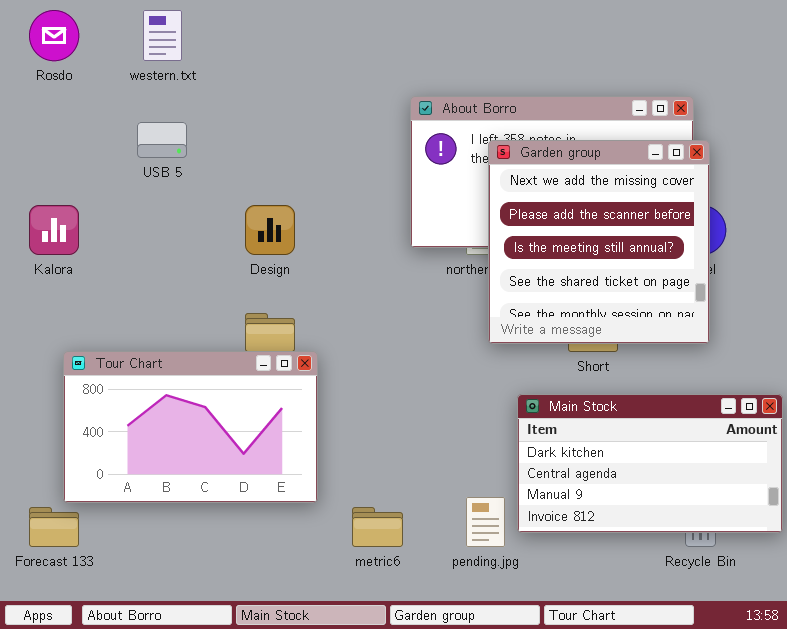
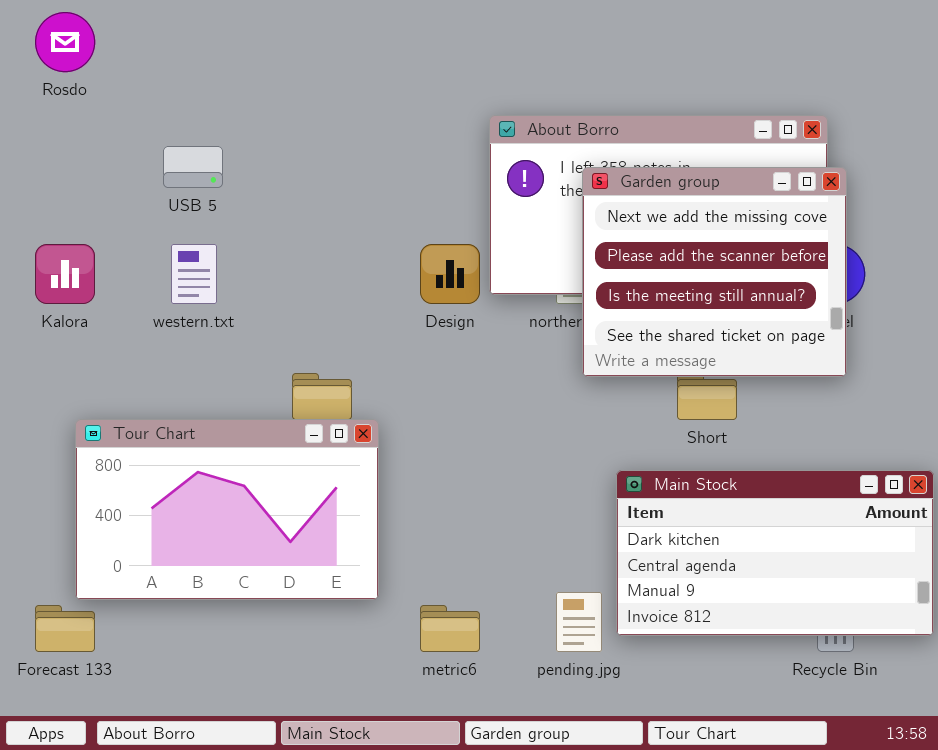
western.txt: [143,10,182,61] -> [171,244,217,304], moved
Garden group: [488,140,710,344] -> [582,167,847,377], resized
Design: [245,205,295,255] -> [420,244,480,304], moved

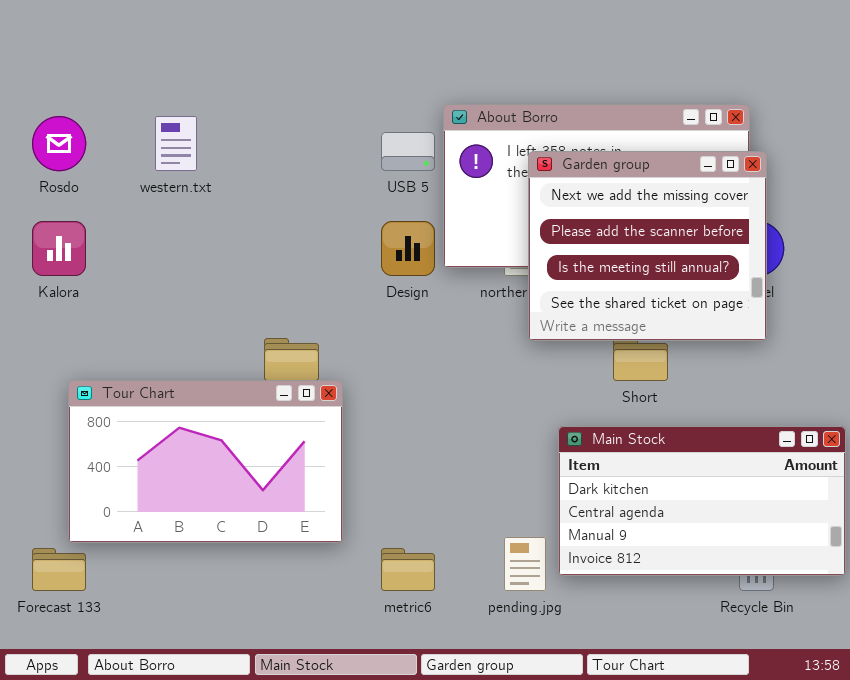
Rosdo: [35,12,95,72] -> [32,116,86,171], moved
USB 5: [163,146,223,188] -> [381,132,435,171], moved
western.txt: [171,244,217,304] -> [155,116,197,171], moved

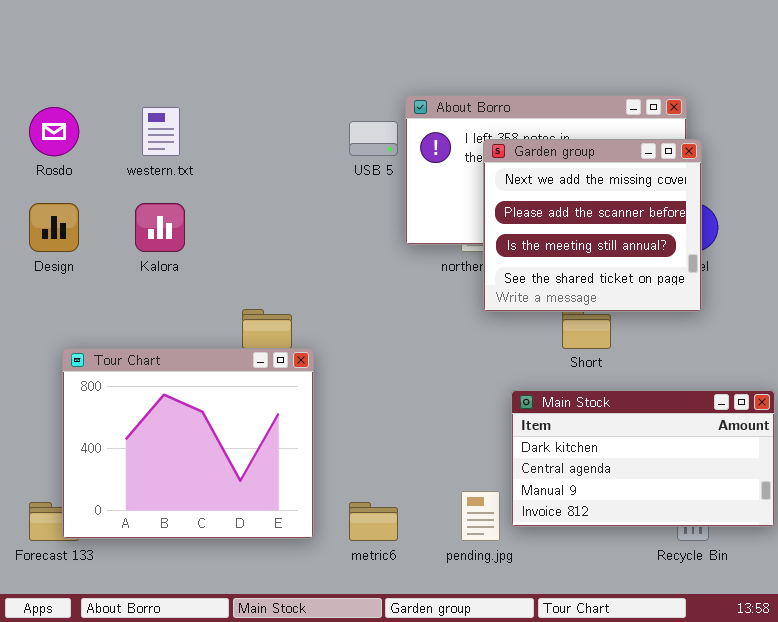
Kalora: [32,221,86,276] -> [135,203,185,252], moved
Design: [381,221,435,276] -> [29,203,79,252], moved
Tour Chart: [68,380,343,543] -> [62,348,314,539], resized

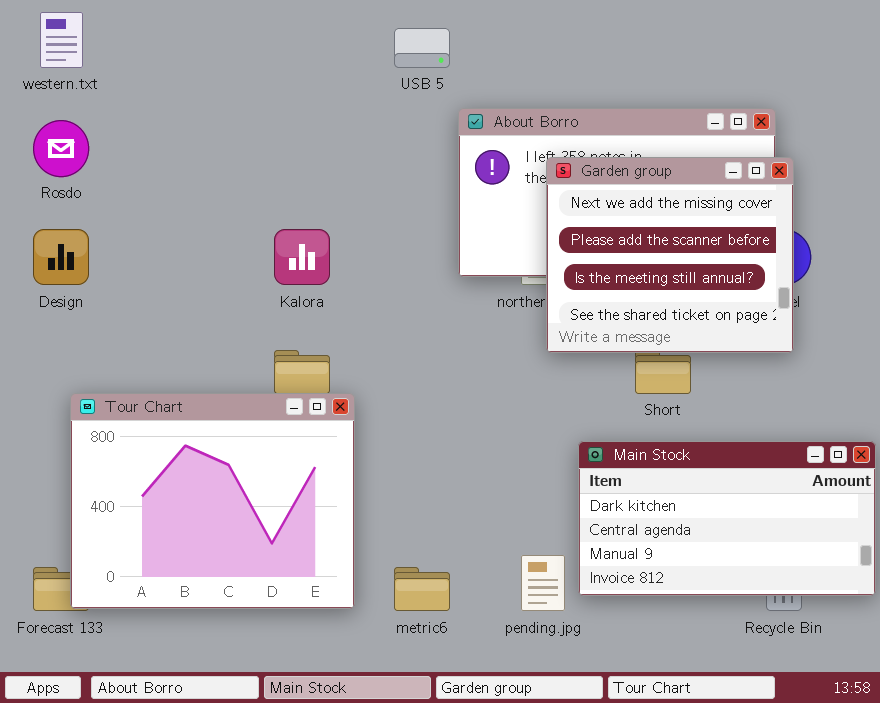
western.txt: [142,107,180,156] -> [40,12,83,68], moved
USB 5: [349,121,398,156] -> [394,28,450,68], moved
Kalora: [135,203,185,252] -> [274,229,330,285], moved

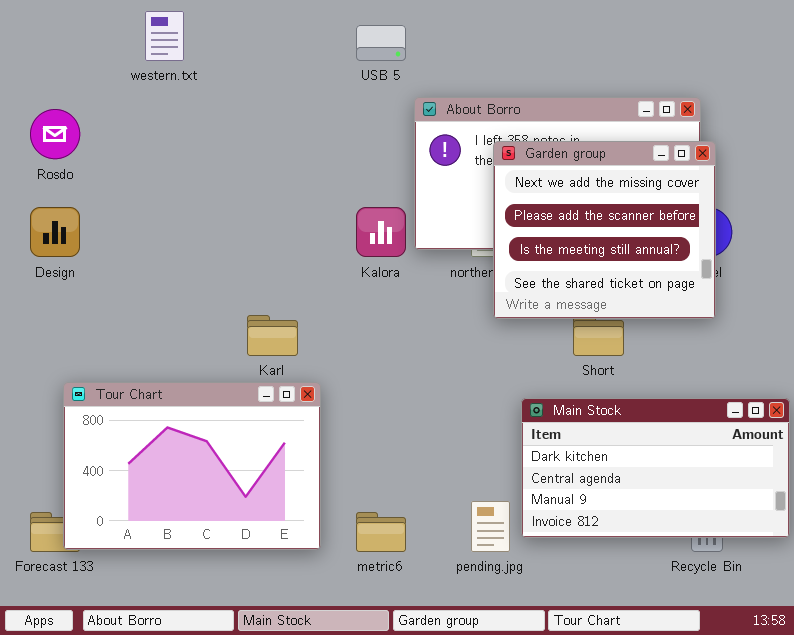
western.txt: [40,12,83,68] -> [145,11,184,61], moved
Kalora: [274,229,330,285] -> [356,207,406,257], moved
Tour Chart: [70,393,355,609] -> [63,382,321,550], resized

